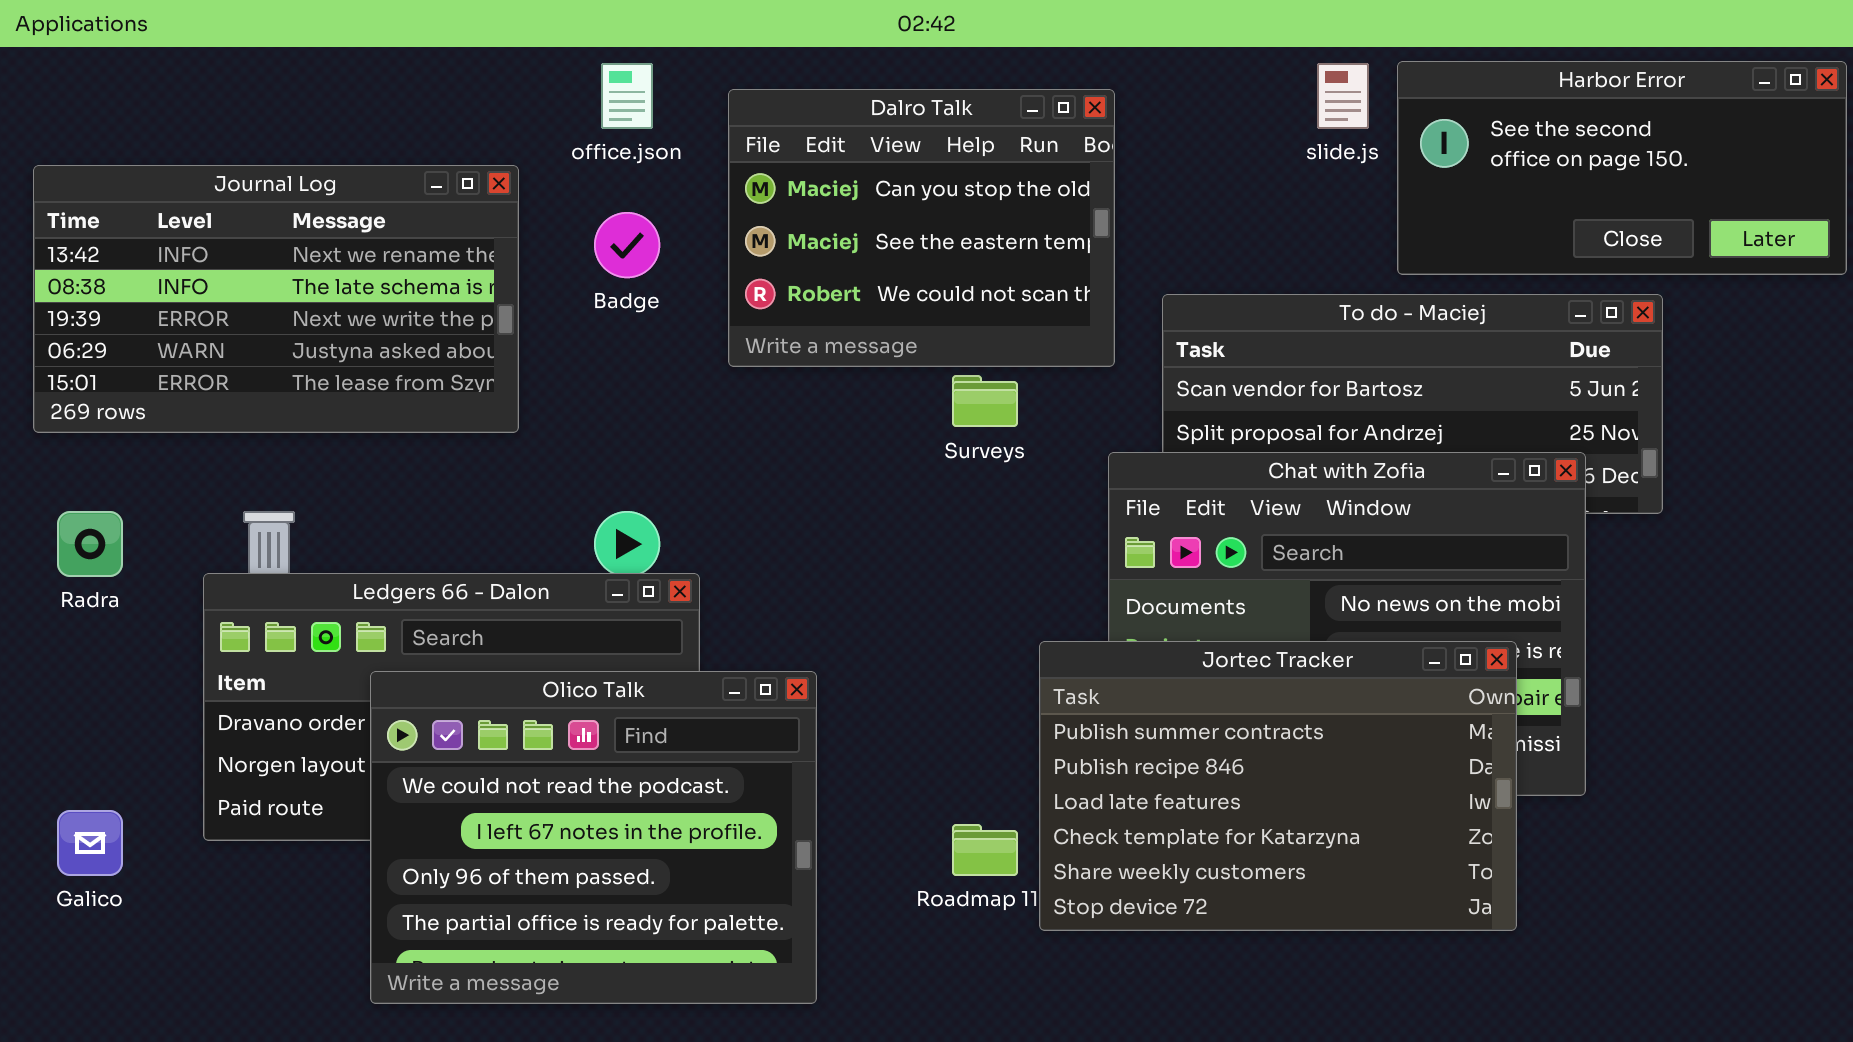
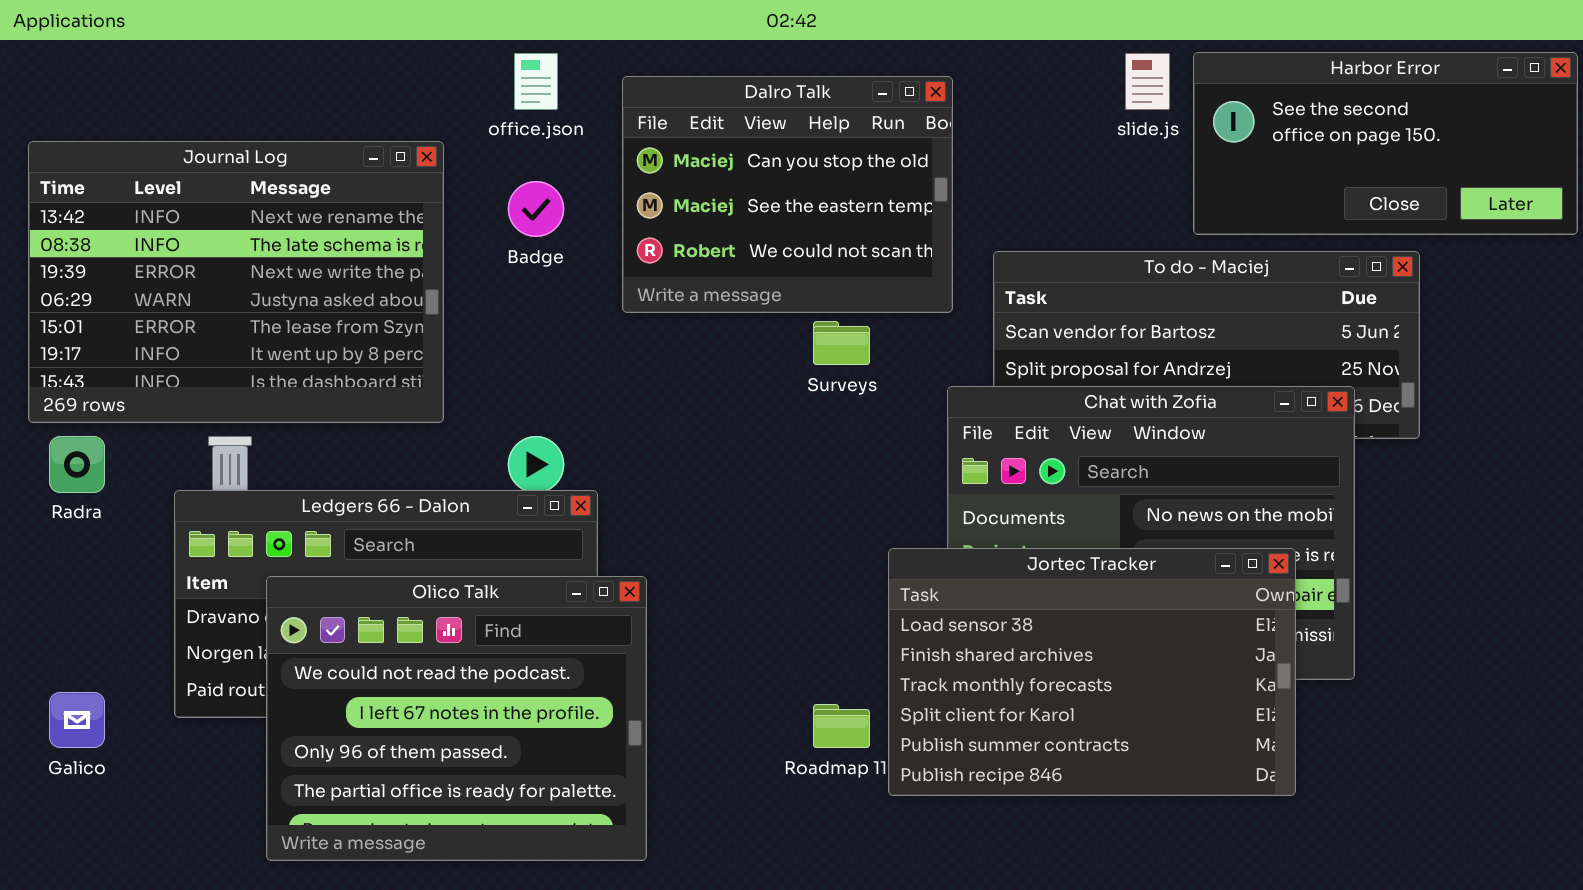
Journal Log: [33,165,519,433] -> [28,141,444,423], resized
Jortec Tracker: [1039,641,1517,931] -> [888,548,1296,796], scrolled up 4 rows
Olico Talk: [370,671,817,1004] -> [266,576,647,861], moved

